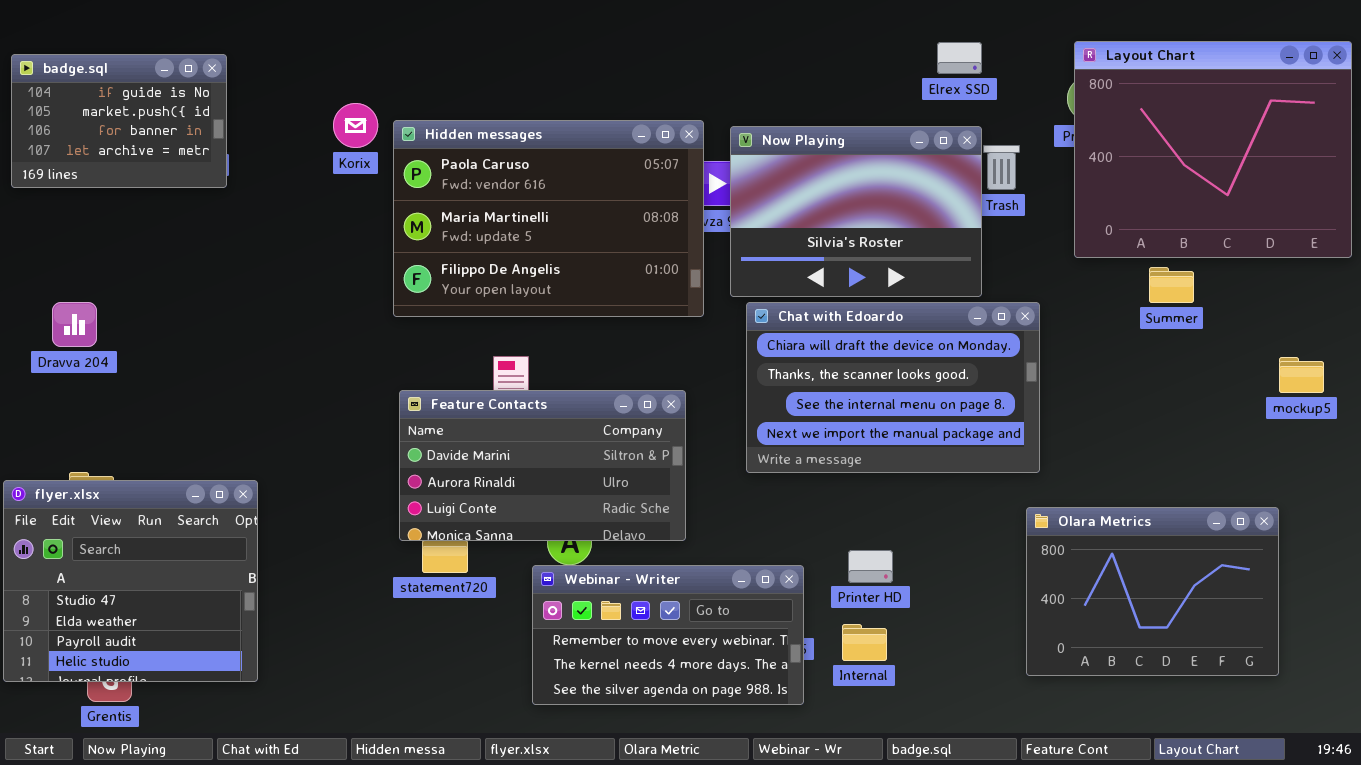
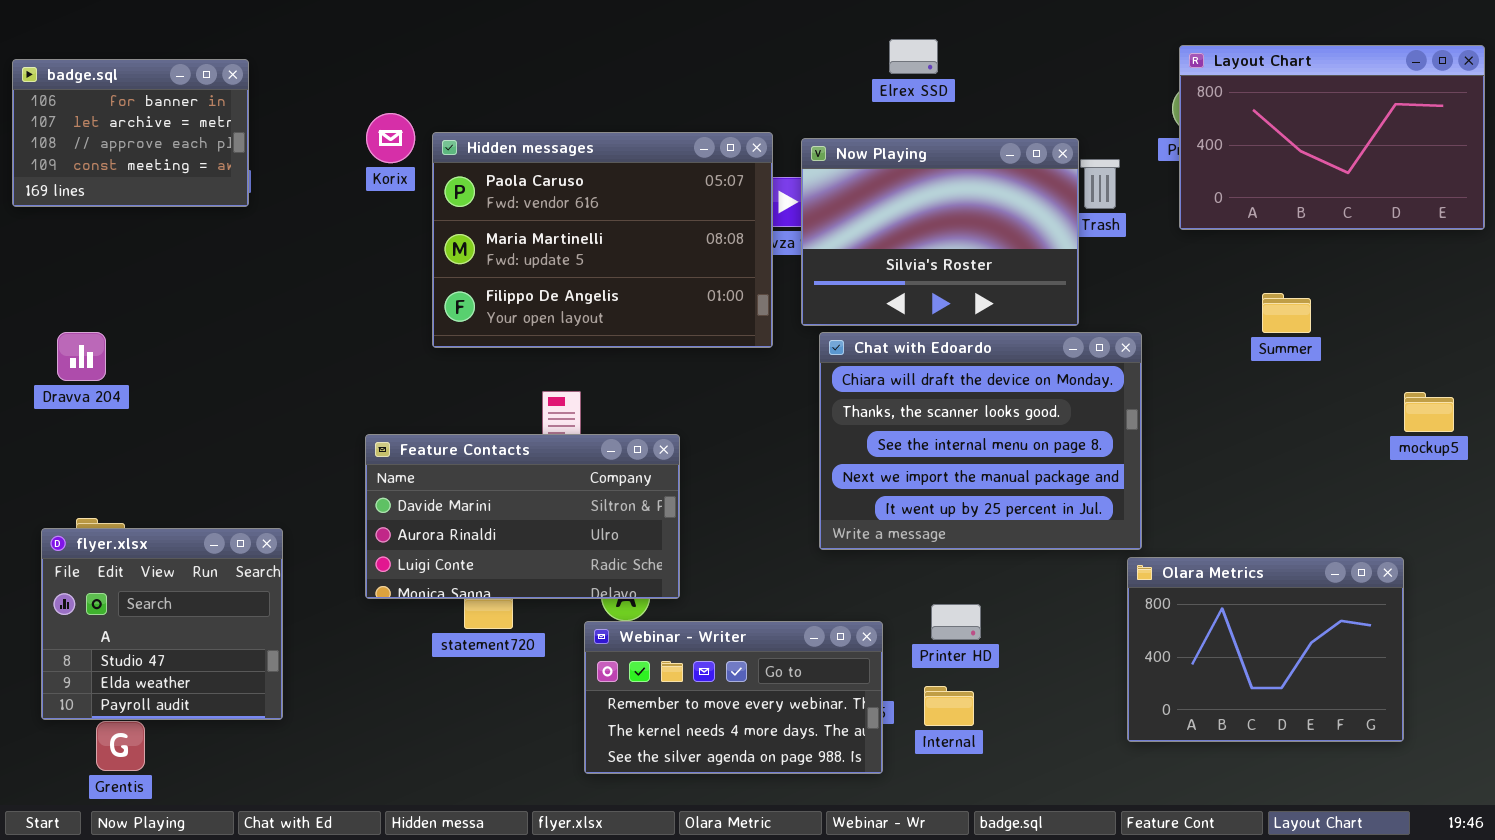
Layout Chart: [1074,41,1352,258] -> [1179,45,1485,230], resized
Elrex SSD: [937,42,982,74] -> [889,39,938,74], moved
badge.sql: [11,54,227,188] -> [12,59,249,207], scrolled down 2 rows
Chat with Edoardo: [746,302,1040,473] -> [819,332,1142,550], resized
Feature Contacts: [399,390,686,541] -> [365,434,680,599], moved
flyer.xlsx: [3,480,258,682] -> [41,528,283,720], resized

